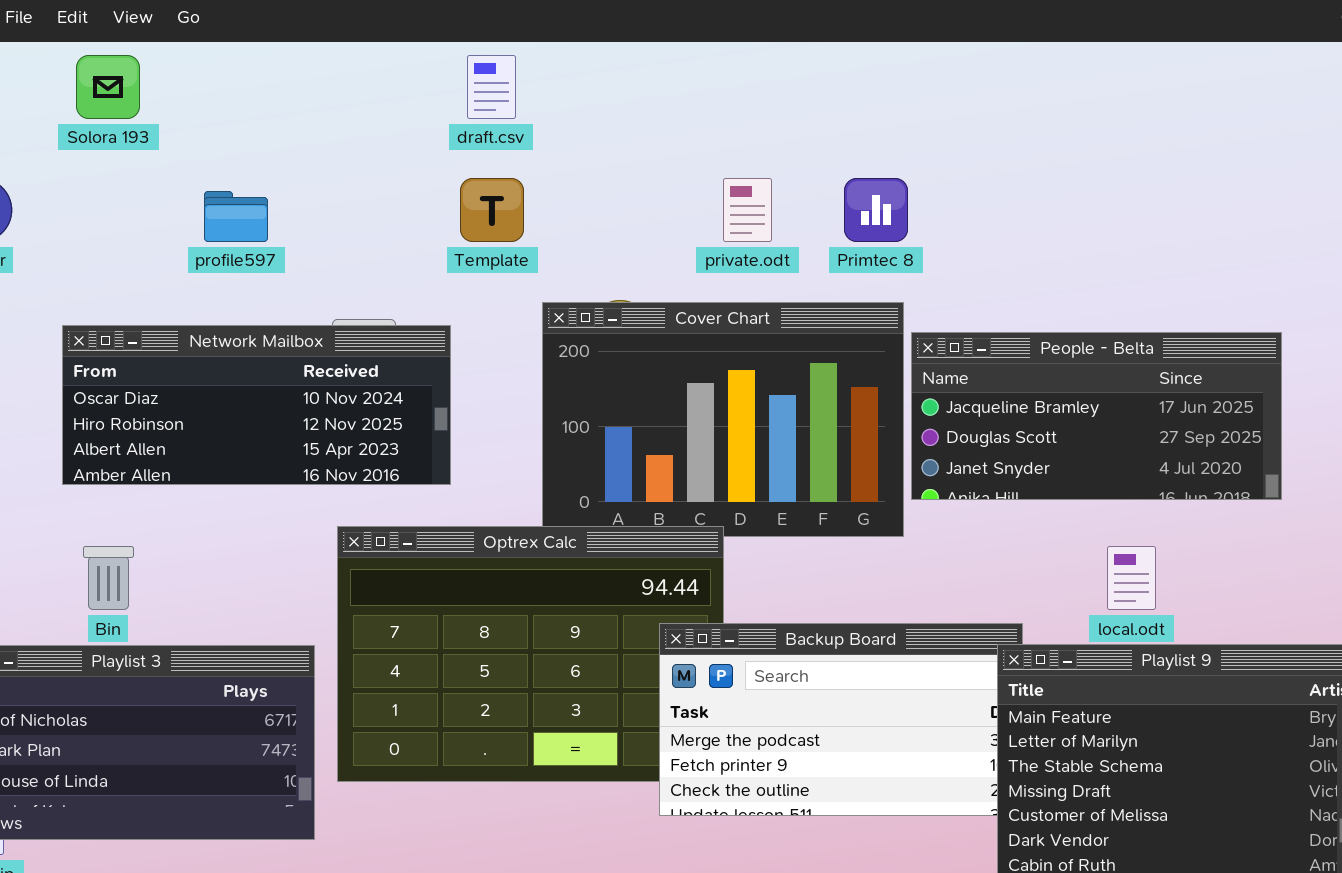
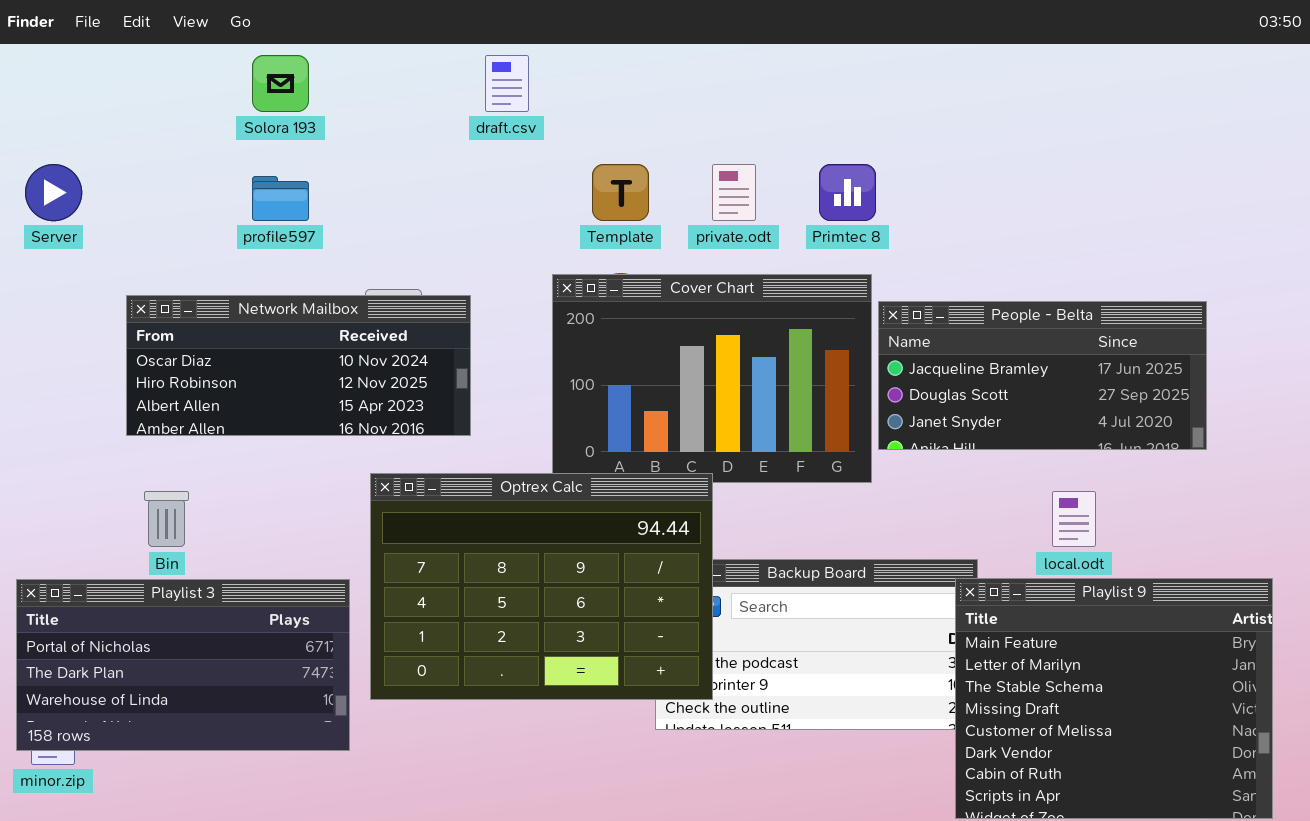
Solora 193: [76,55,140,119] -> [252,55,309,112], moved
Template: [460,178,524,242] -> [592,164,649,221], moved
Optrex Calc: [337,526,724,782] -> [370,473,713,700], raised

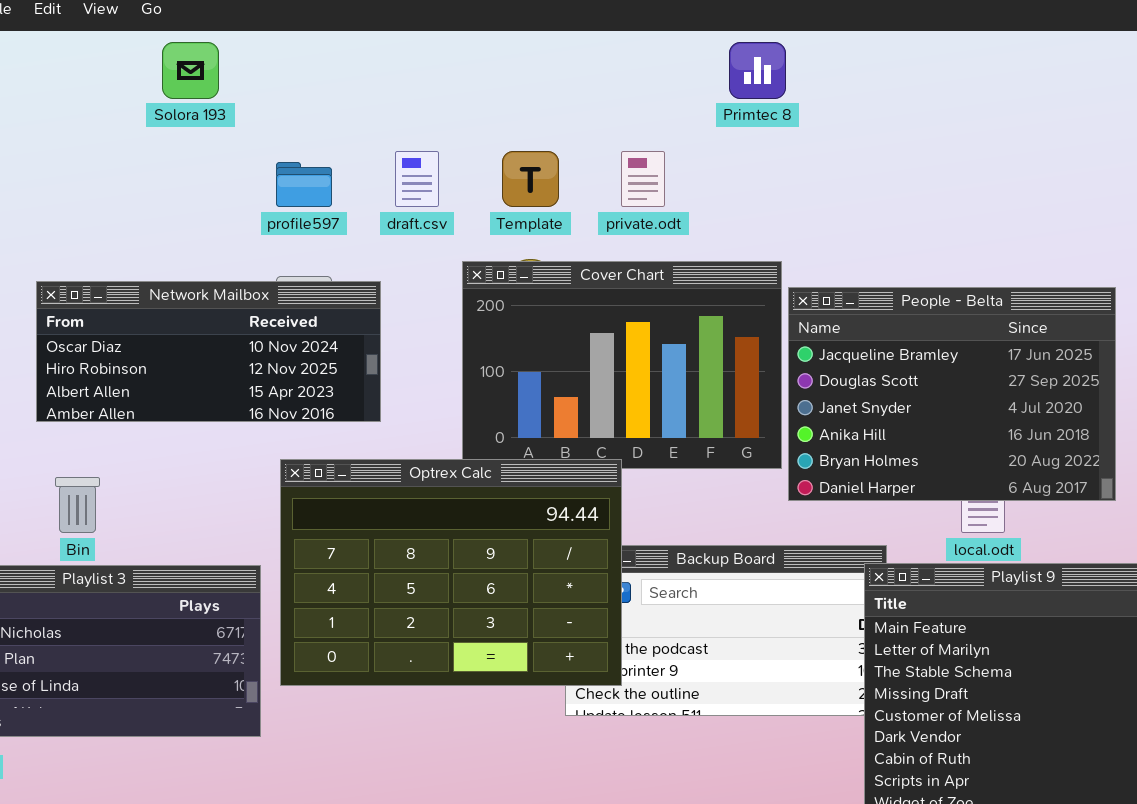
draft.csv: [485,55,529,112] -> [395,151,439,207], moved
Primtec 8: [819,164,876,221] -> [729,42,786,99], moved
profile597: [252,176,309,221] -> [276,162,332,207], moved
People - Belta: [878,301,1207,450] -> [788,287,1116,501], resized

